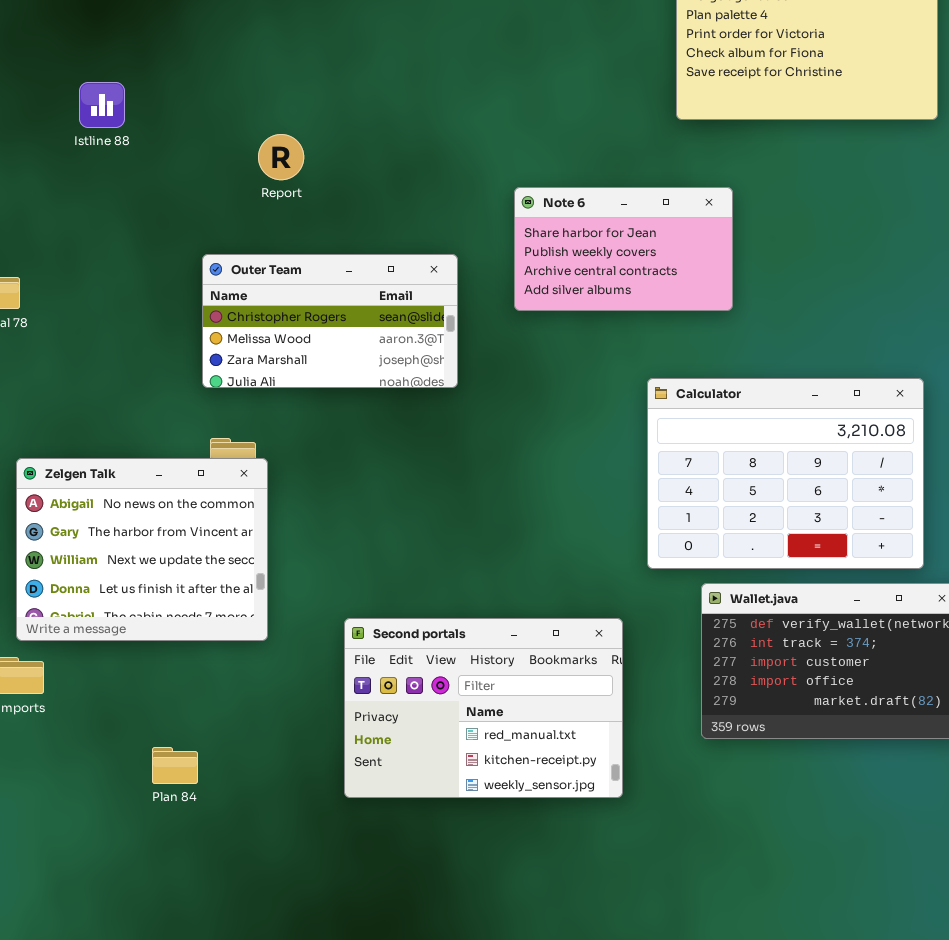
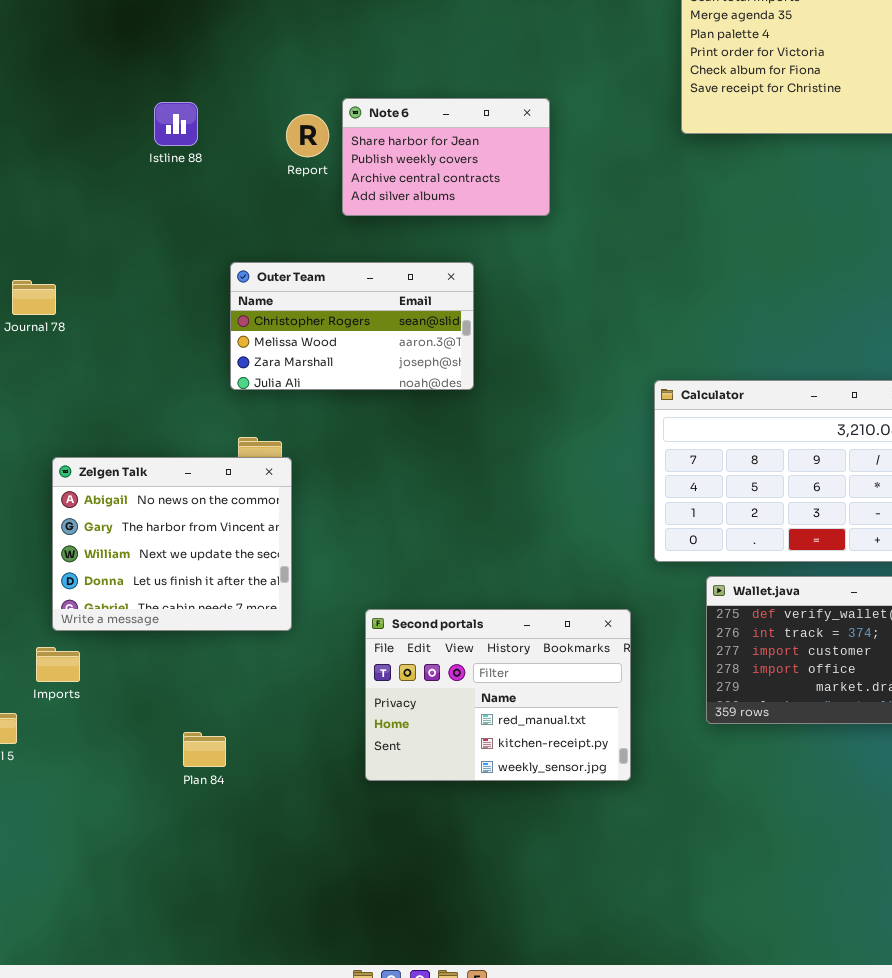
Istline 88: [79,82,125,128] -> [154,102,198,146], moved
Report: [258,134,304,180] -> [286,114,329,157], moved
Note 6: [514,187,733,311] -> [342,98,550,216], moved

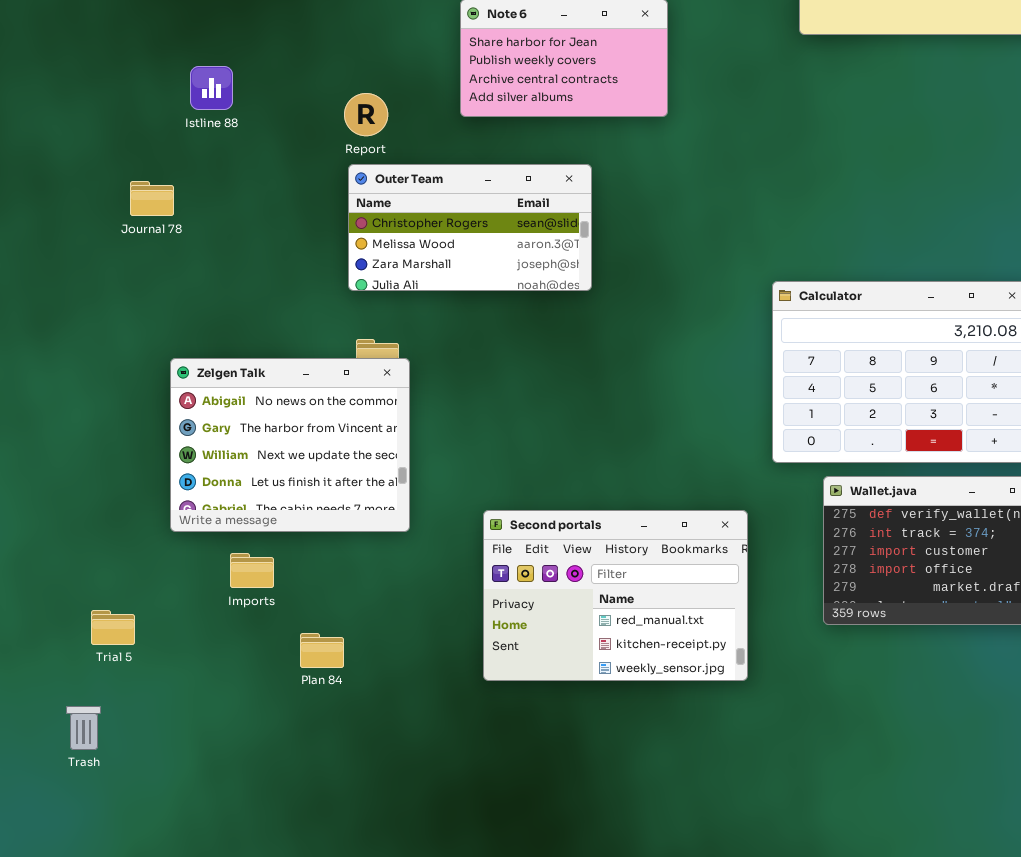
Istline 88: [154,102,198,146] -> [190,66,233,110], moved
Report: [286,114,329,157] -> [344,93,388,136], moved
Imports: [36,647,80,682] -> [230,553,274,588], moved

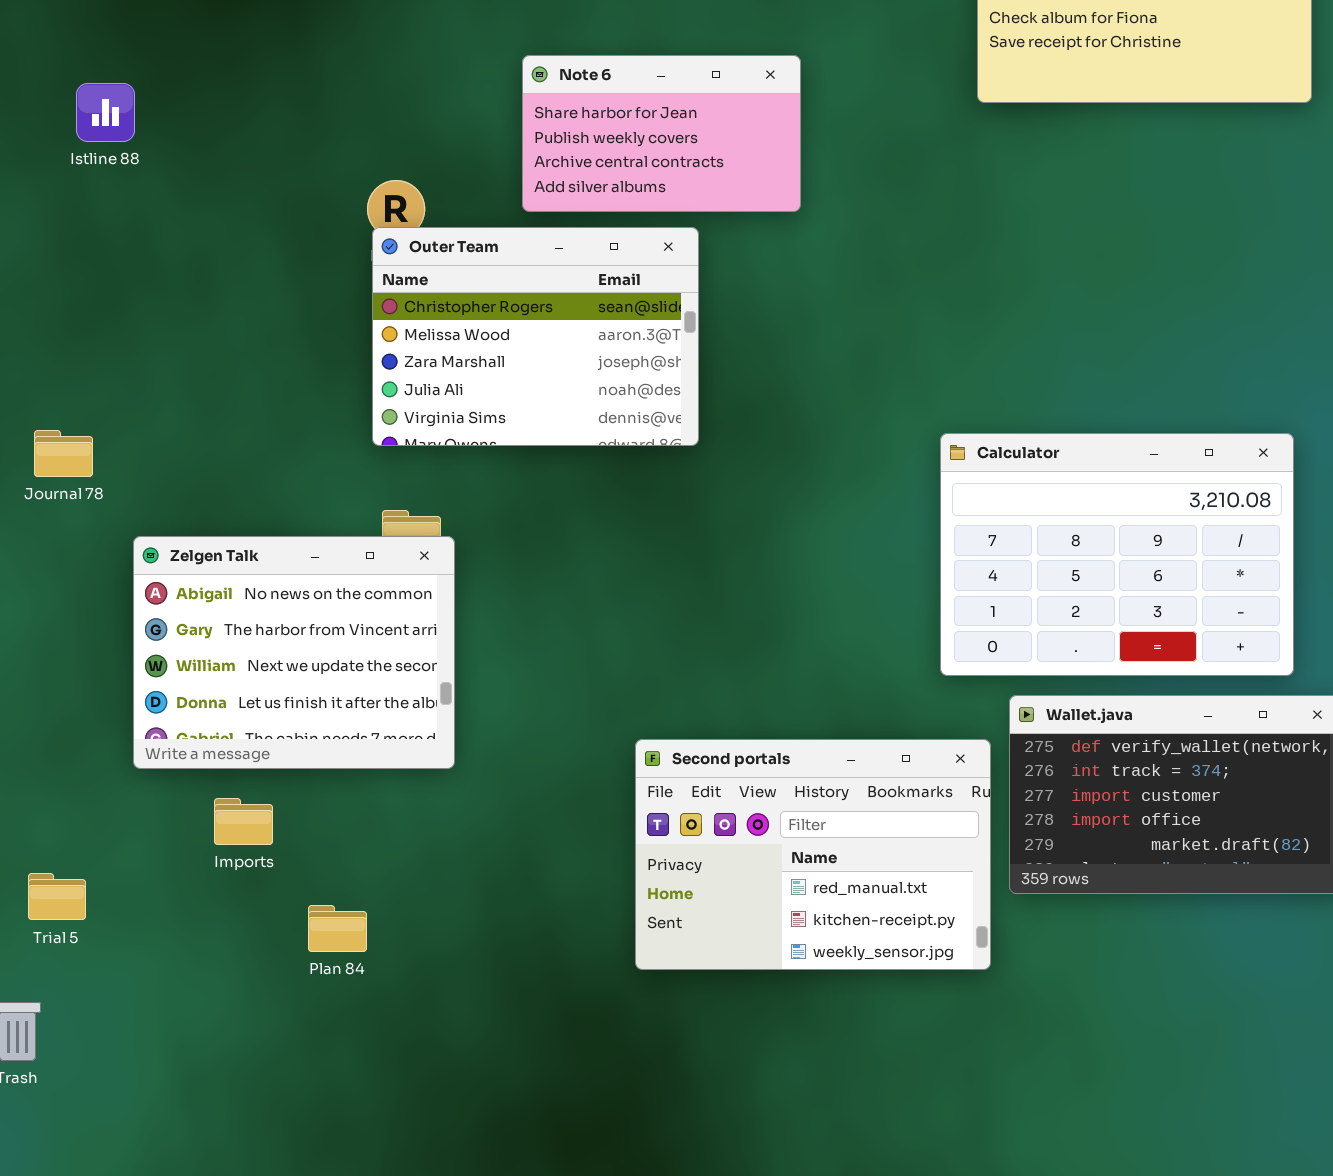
Istline 88: [190,66,233,110] -> [76,83,135,142], moved
Outer Team: [348,164,592,291] -> [372,227,699,446], resized
Journal 78: [130,181,174,216] -> [34,430,93,477], moved
Second portals: [483,510,748,681] -> [635,739,991,970], moved

